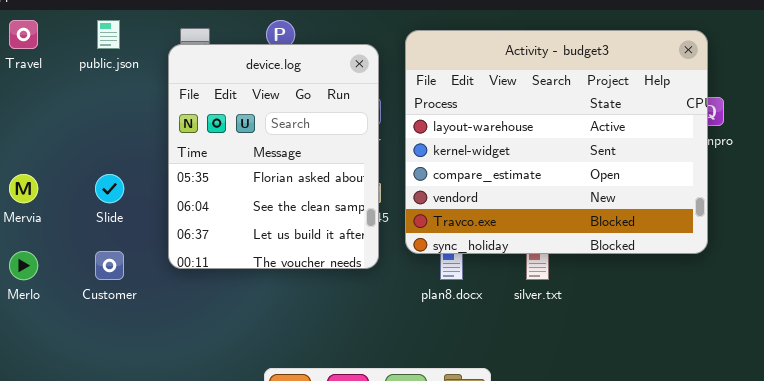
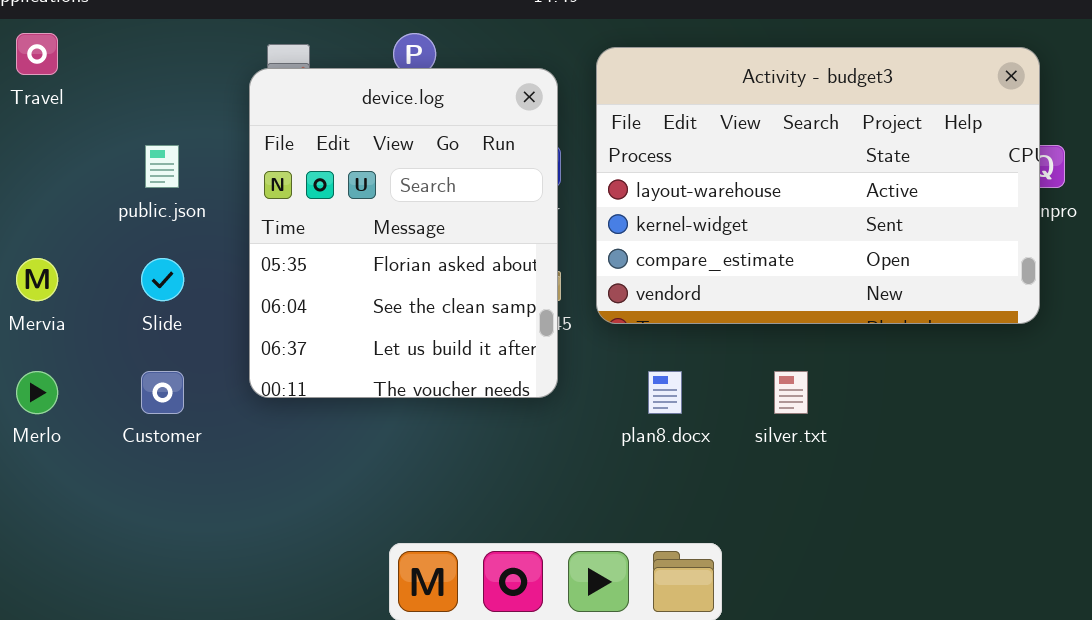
public.json: [97,20,120,49] -> [145,145,179,188], moved
Activity - budget3: [405,30,708,254] -> [596,47,1040,324], resized

